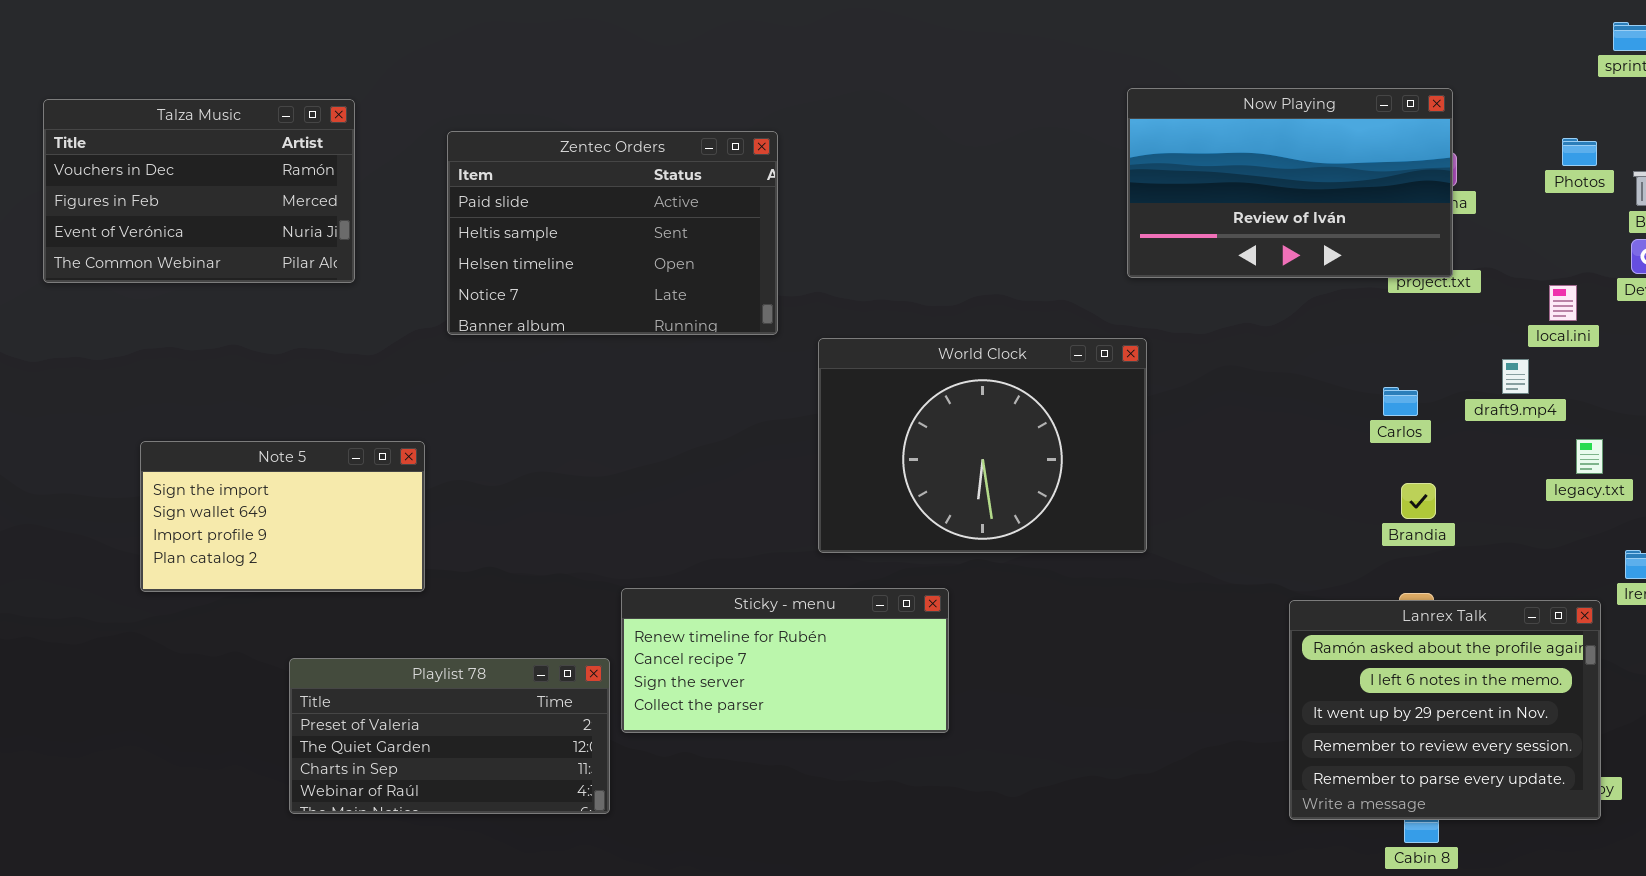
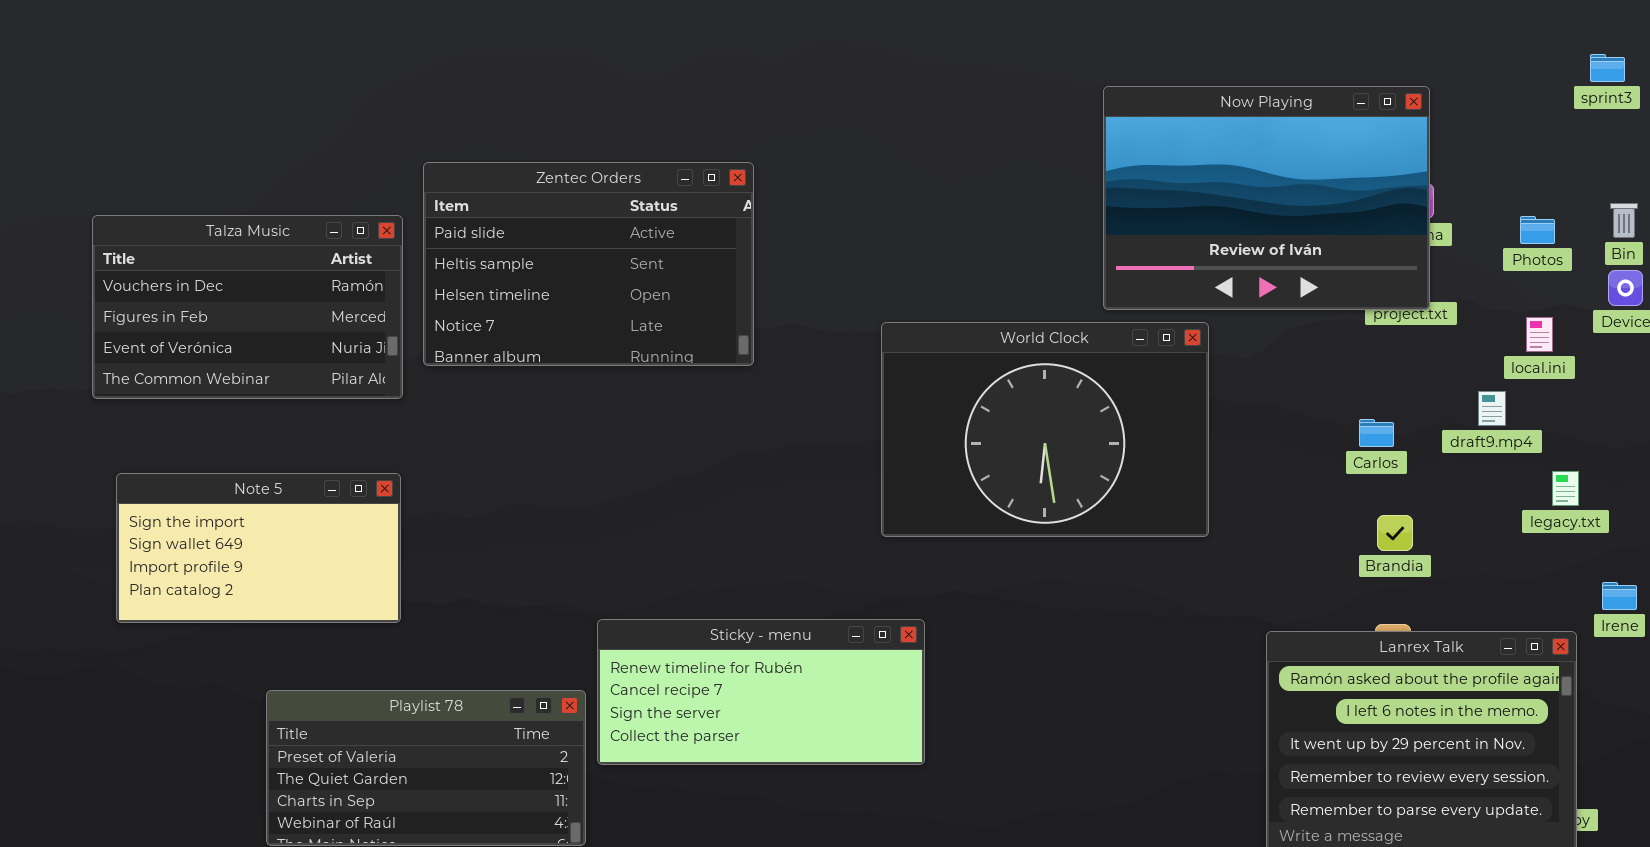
Now Playing: [1127,88,1453,278] -> [1103,86,1430,310], resized
Talza Music: [43,99,355,283] -> [92,215,403,399], moved
Photos: [1562,138,1597,166] -> [1520,216,1555,244], moved
World Clock: [818,338,1147,553] -> [881,322,1209,537], moved

